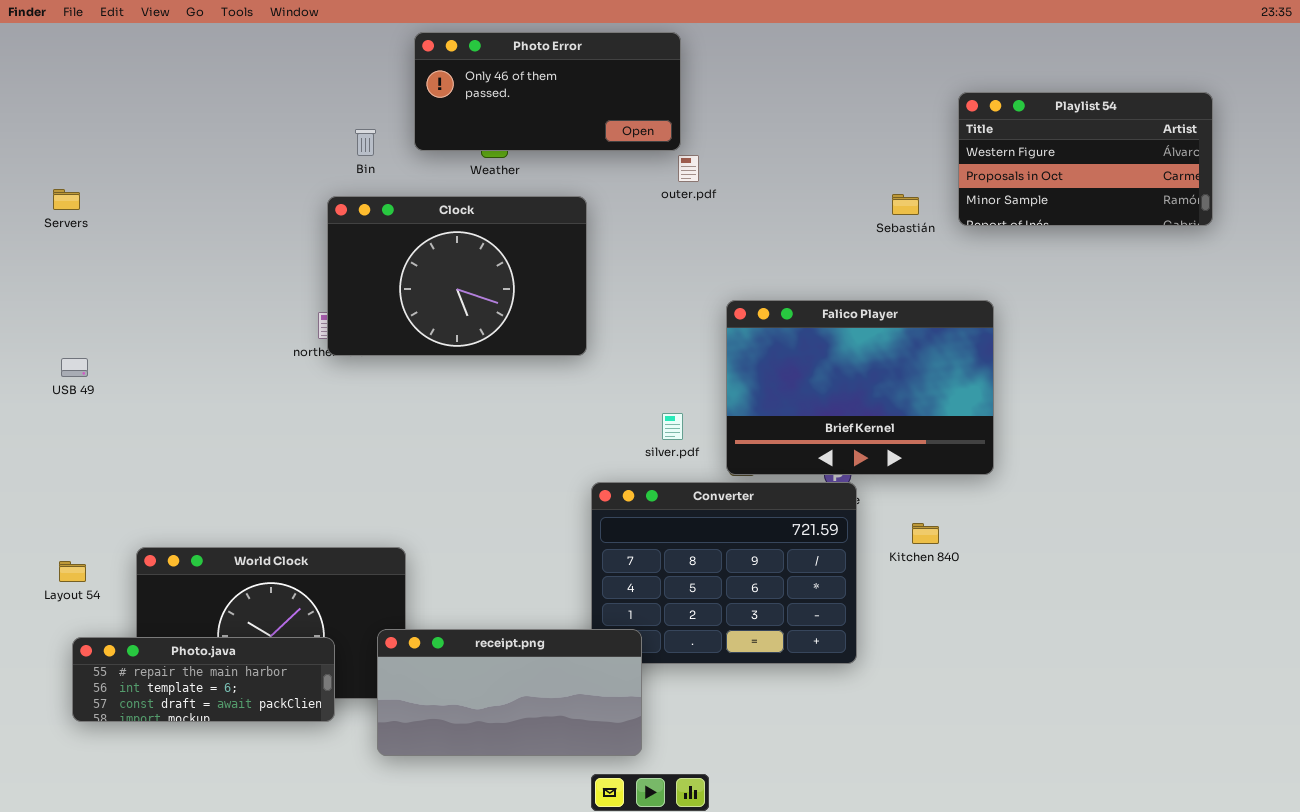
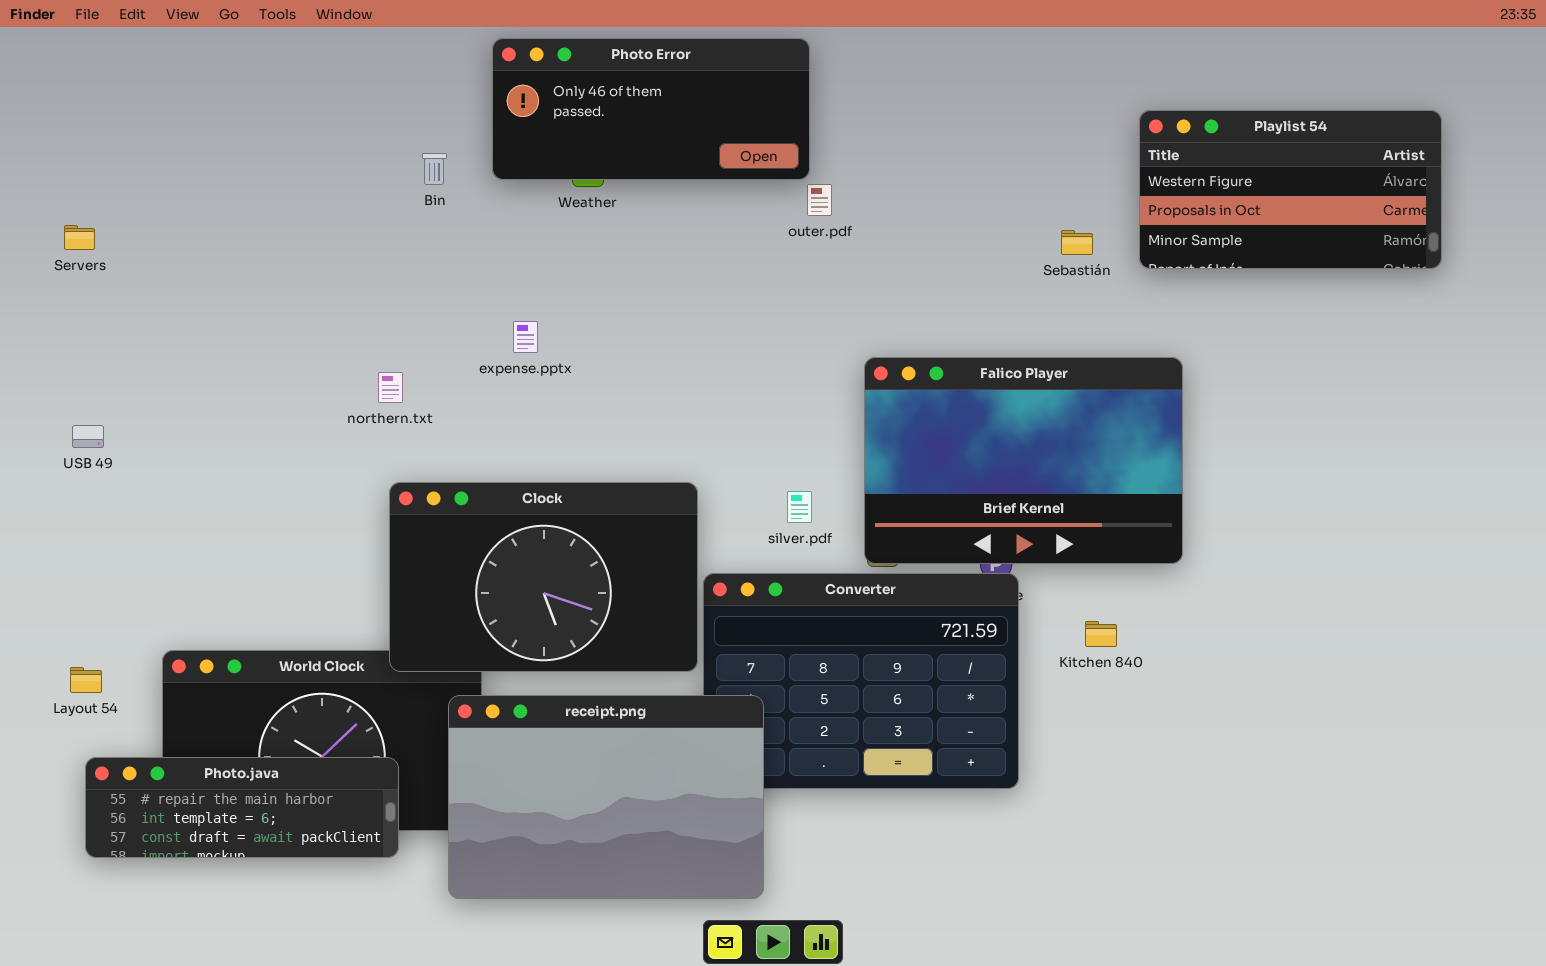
Clock: [327,196,587,356] -> [389,482,698,672], moved
receipt.png: [377,629,642,756] -> [448,695,764,899], resized

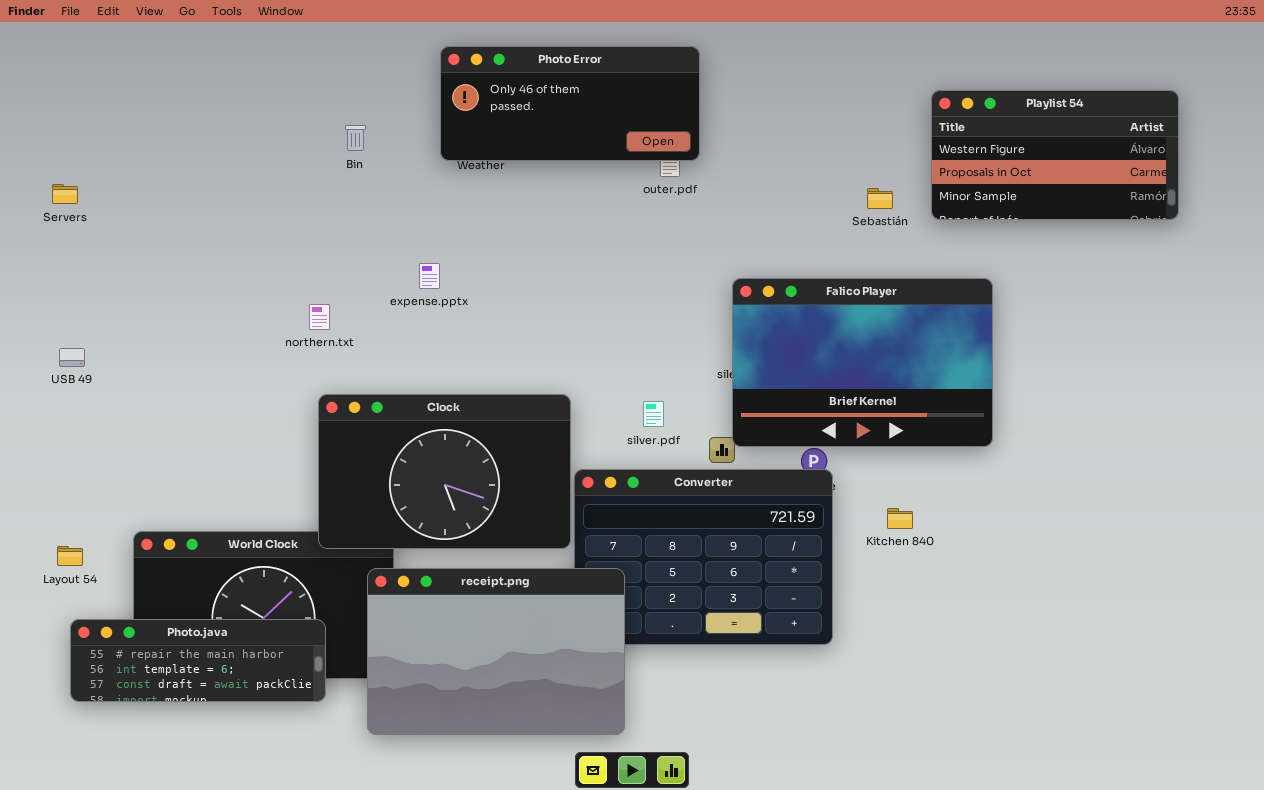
Photo Error: [492,38,810,180] -> [440,46,700,161], moved
Falico Player: [864,357,1183,564] -> [732,278,993,447], moved

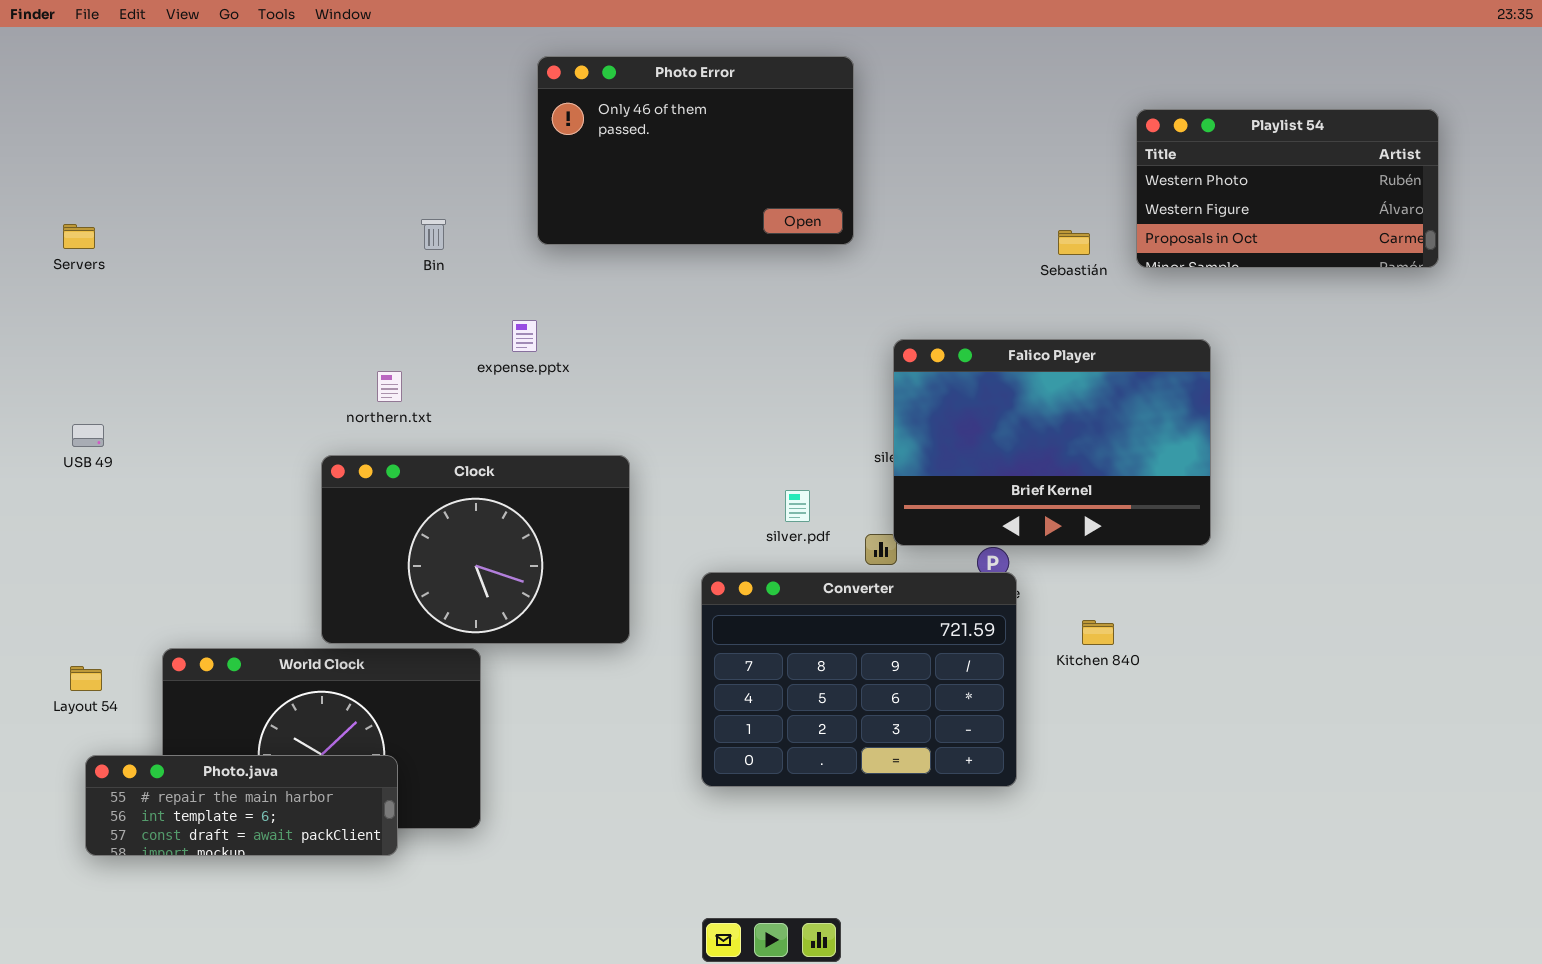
Photo Error: [440,46,700,161] -> [537,56,854,245], resized
Playlist 54: [931,90,1179,220] -> [1136,109,1439,268], scrolled up 1 row
Bin: [345,125,366,151] -> [421,219,446,250], moved
Clock: [318,394,571,549] -> [321,455,630,644], moved
receipt.png: [367,568,625,735] -> none, closed

